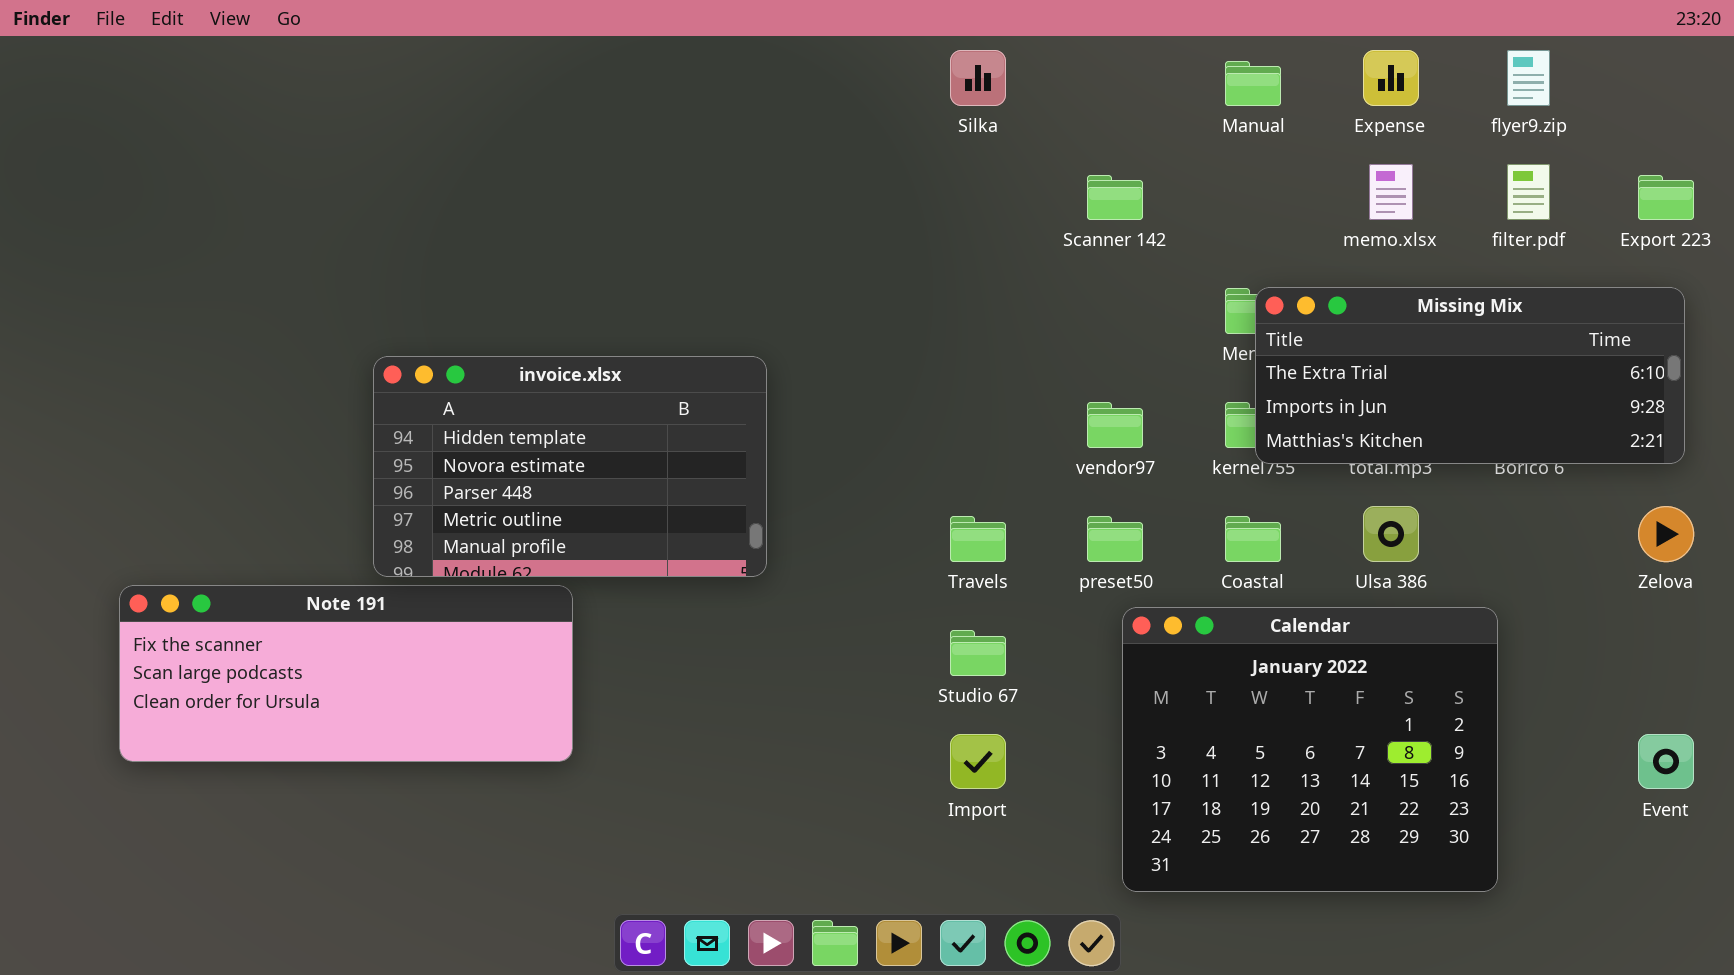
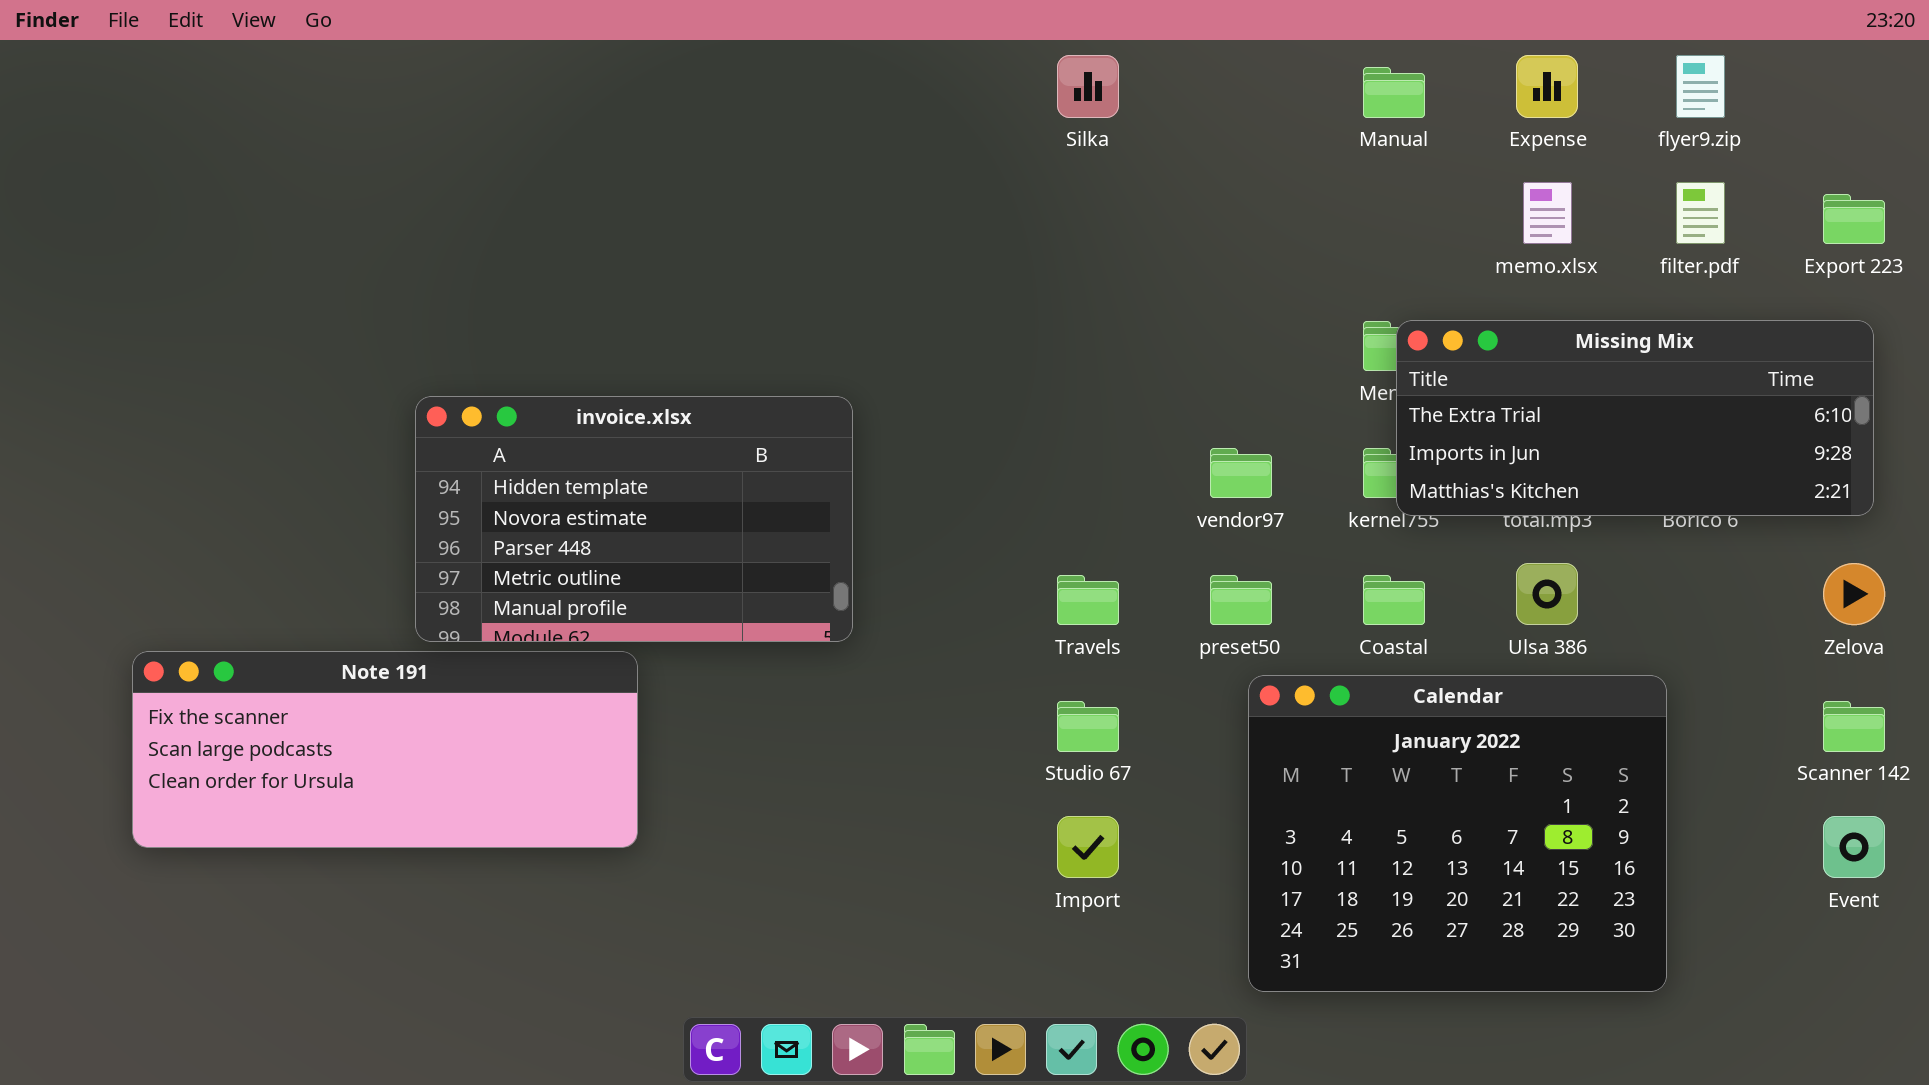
Scanner 142: [1087,175,1143,220] -> [1823,701,1885,752], moved

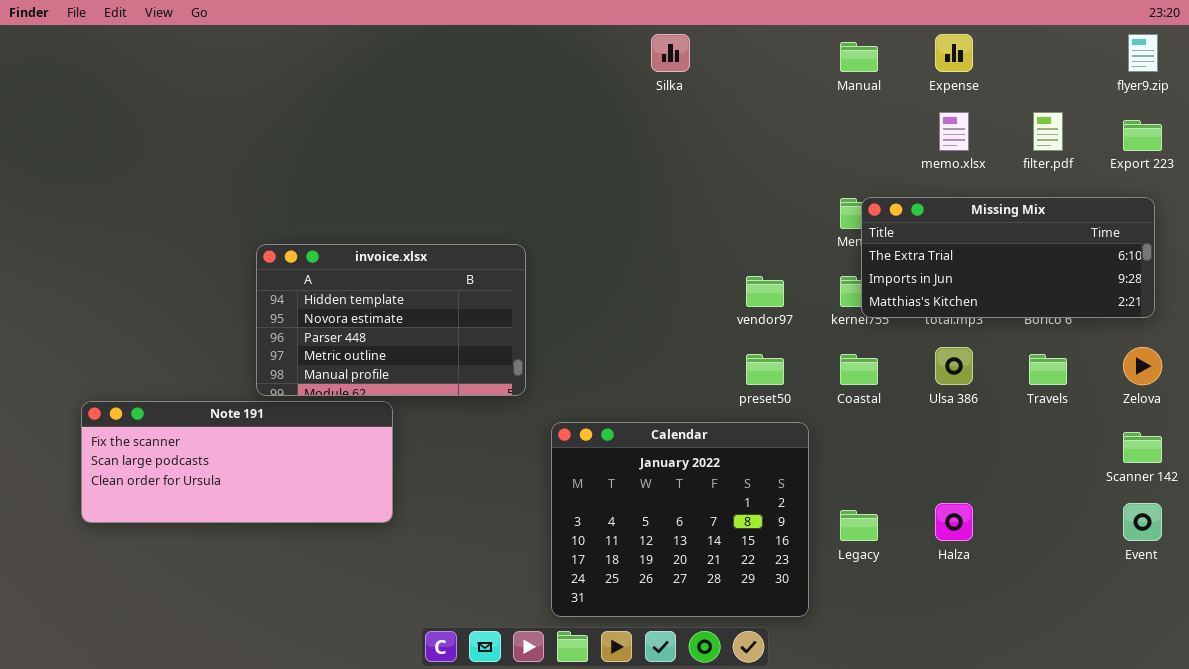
flyer9.zip: [1676,55,1725,118] -> [1128,34,1158,72], moved
Travels: [1057,575,1119,625] -> [1029,354,1067,385], moved
Calendar: [1248,675,1667,992] -> [551,422,809,617], moved

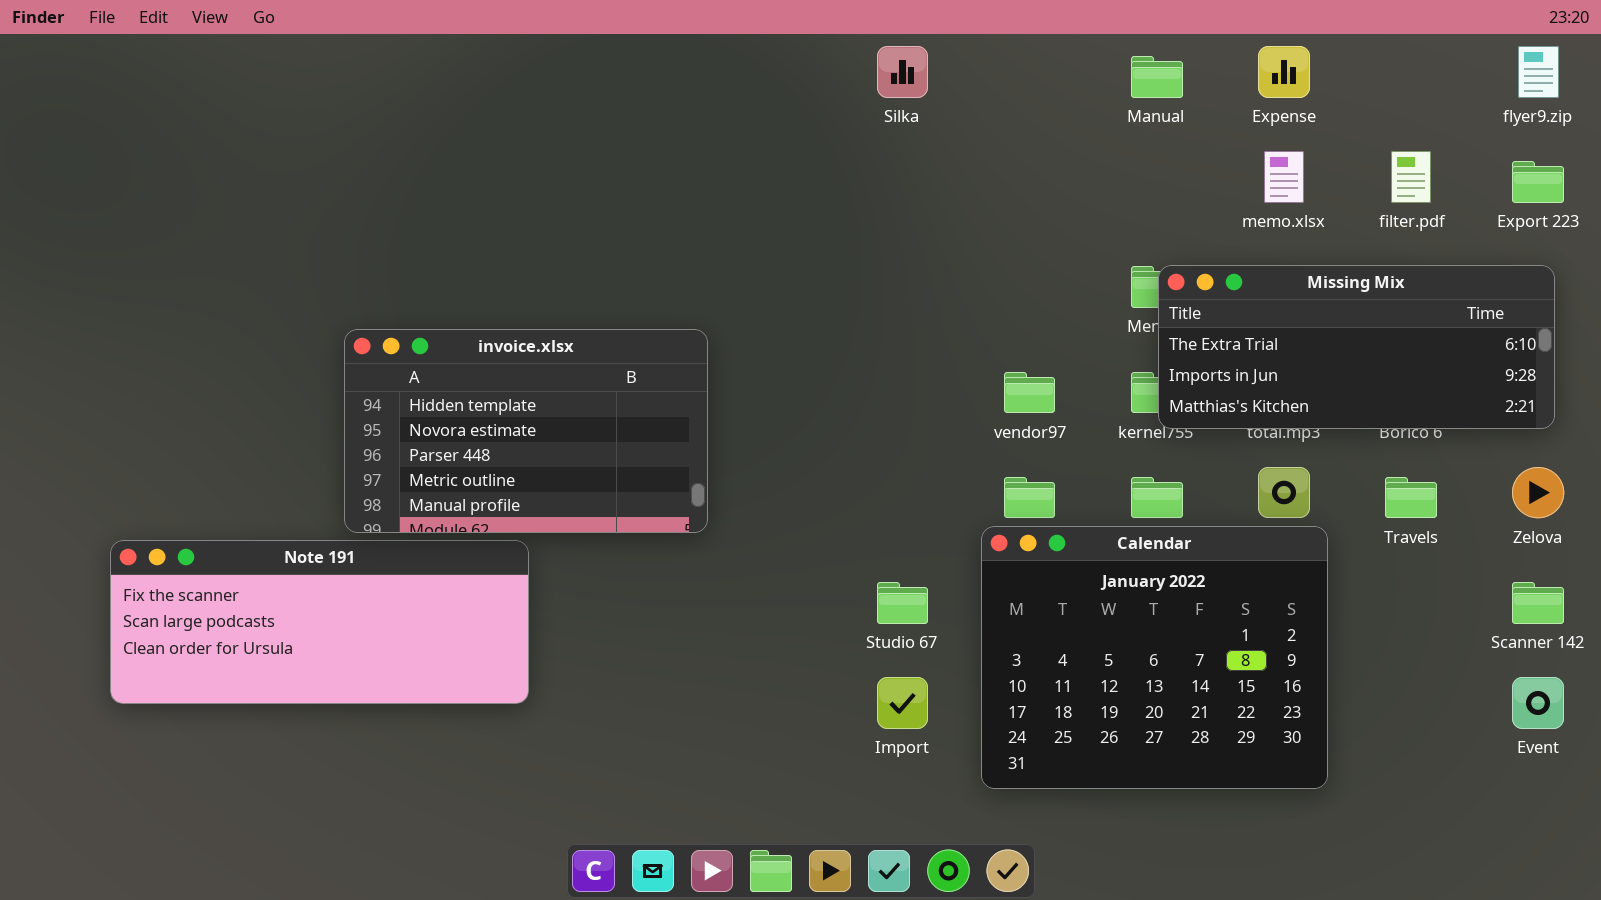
Calendar: [551,422,809,617] -> [981,526,1328,789], moved

